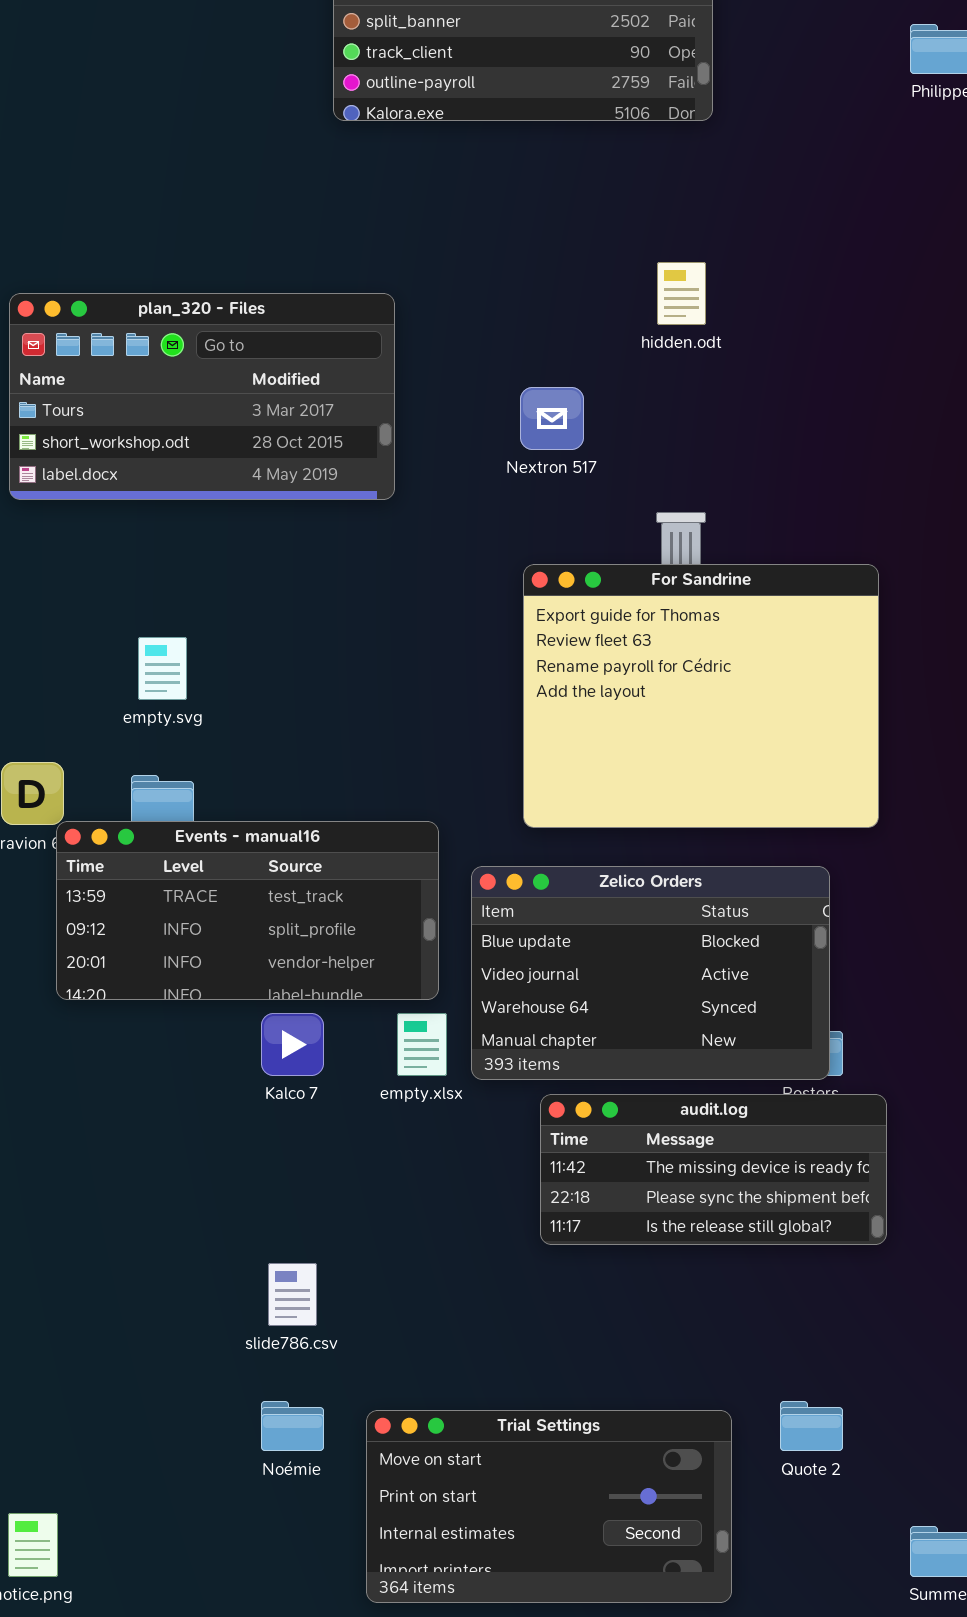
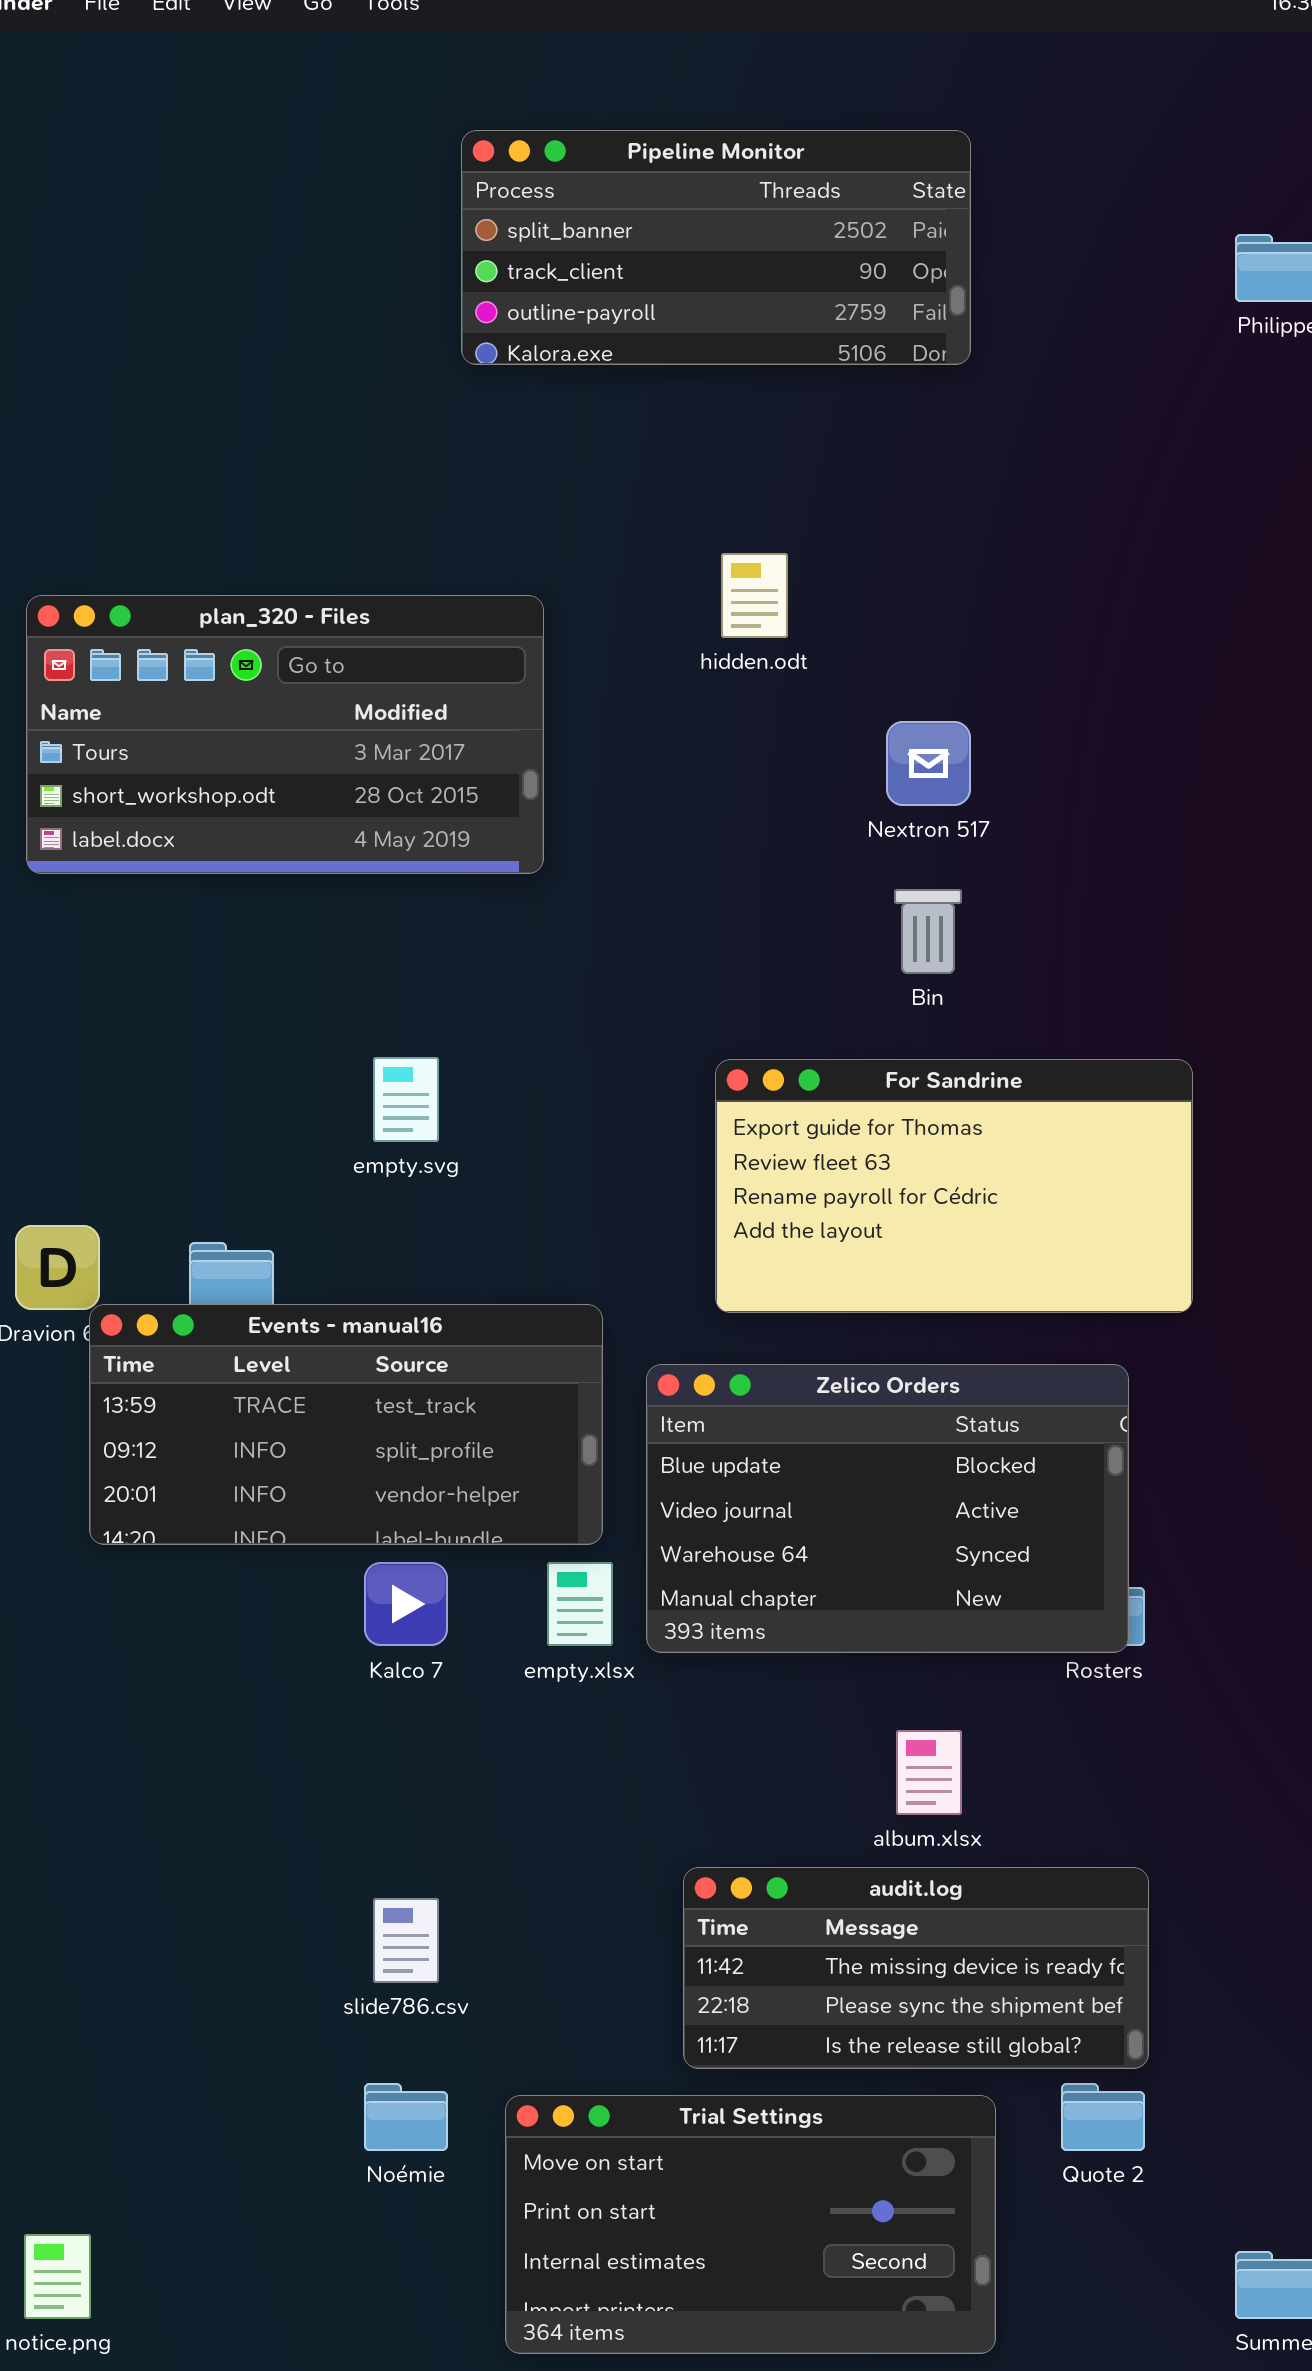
hidden.odt: [657,262,706,325] -> [721,553,788,638], moved
Nextron 517: [520,387,584,450] -> [886,721,971,806], moved
For Sandrine: [523,564,879,828] -> [715,1059,1193,1313], resized
empty.svg: [138,637,187,700] -> [373,1057,439,1142], moved
audit.log: [540,1094,887,1245] -> [683,1867,1149,2069], moved

